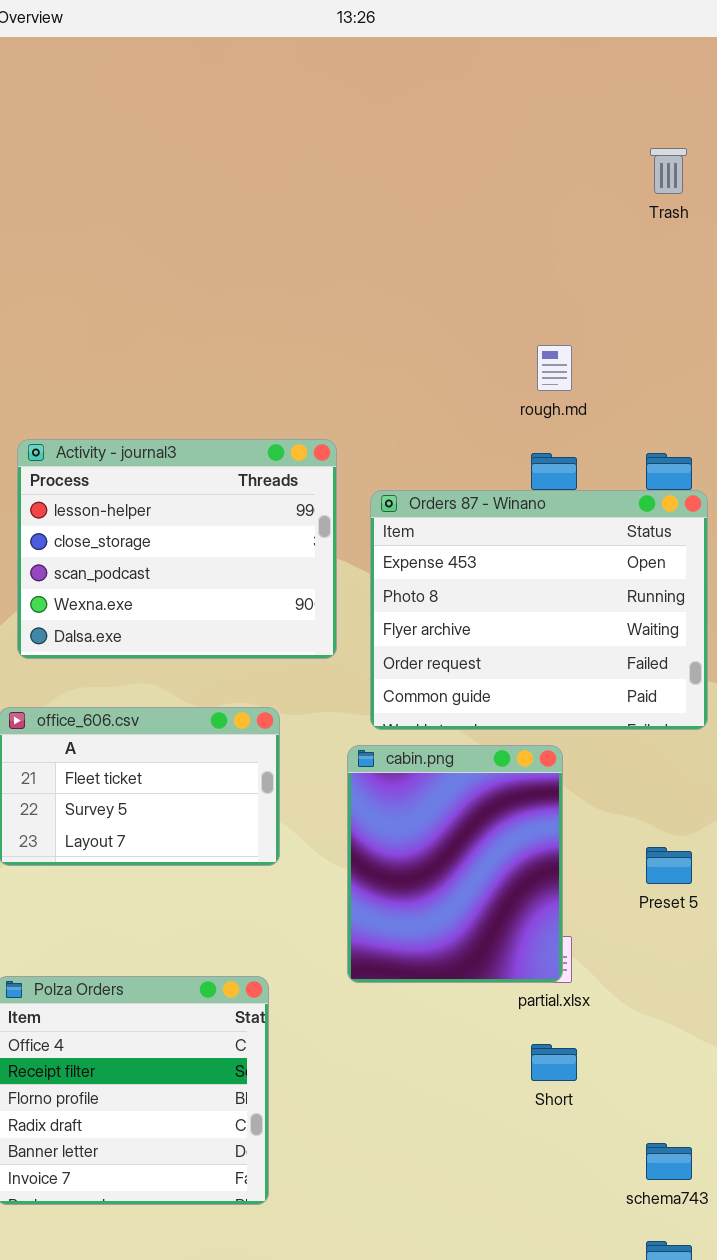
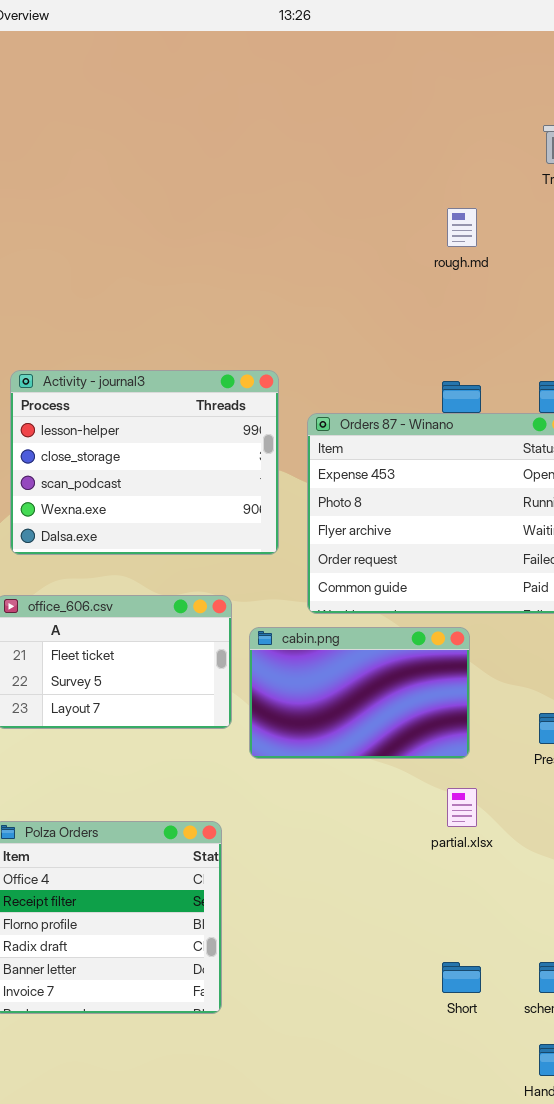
rough.md: [537,345,572,391] -> [447,208,477,247], moved
cabin.png: [347,745,563,983] -> [249,627,470,759], resized
Short: [531,1044,577,1081] -> [442,962,481,993], moved

